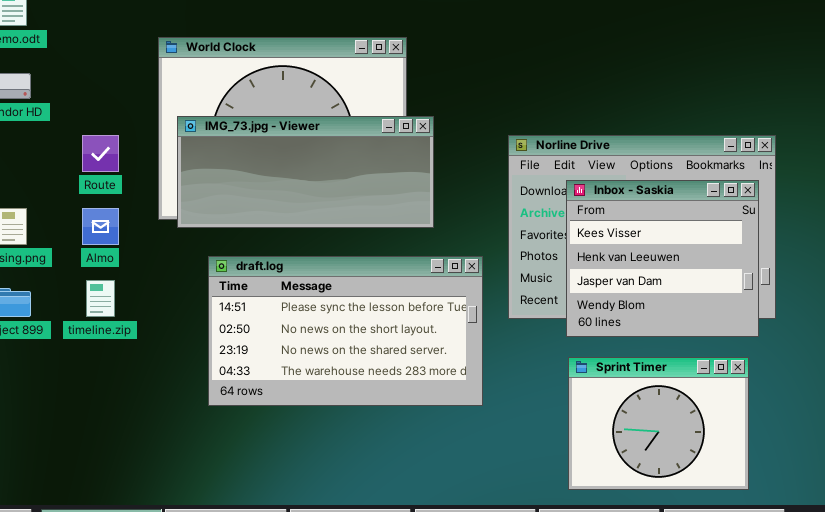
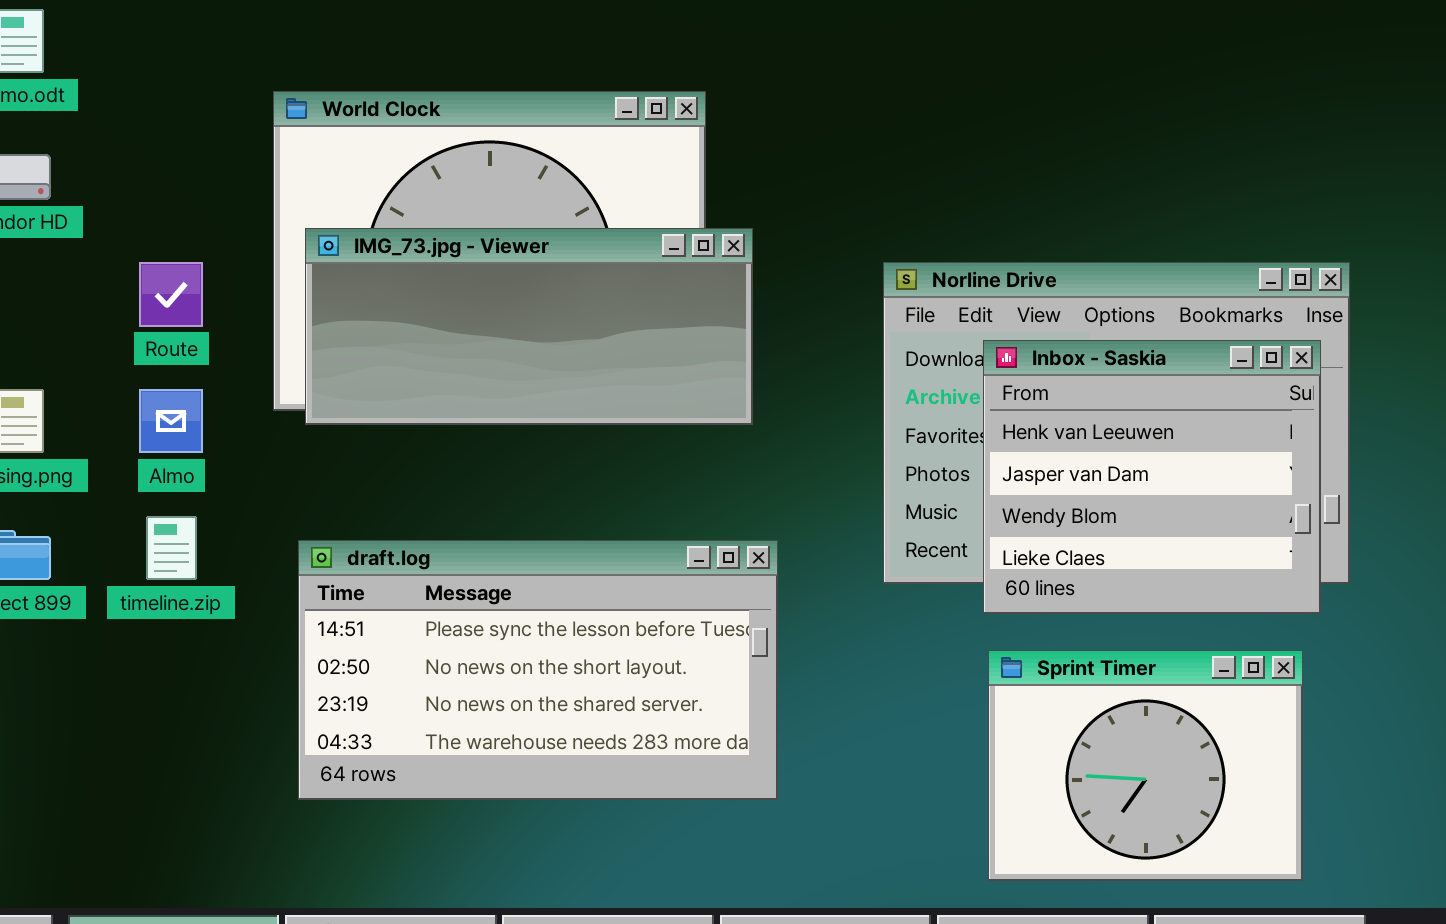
Inbox - Saskia: [566,180,759,337] -> [983,340,1321,614], scrolled down 1 row
draft.log: [208,256,483,406] -> [298,540,778,800], moved

